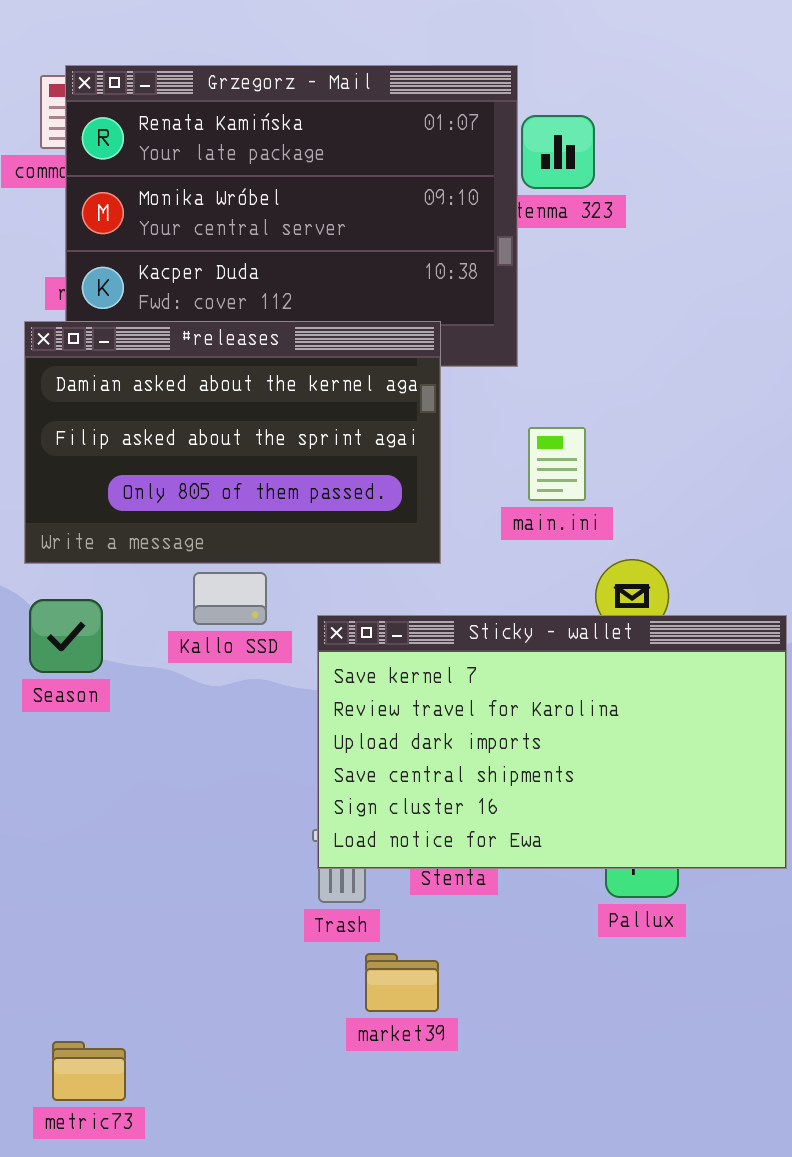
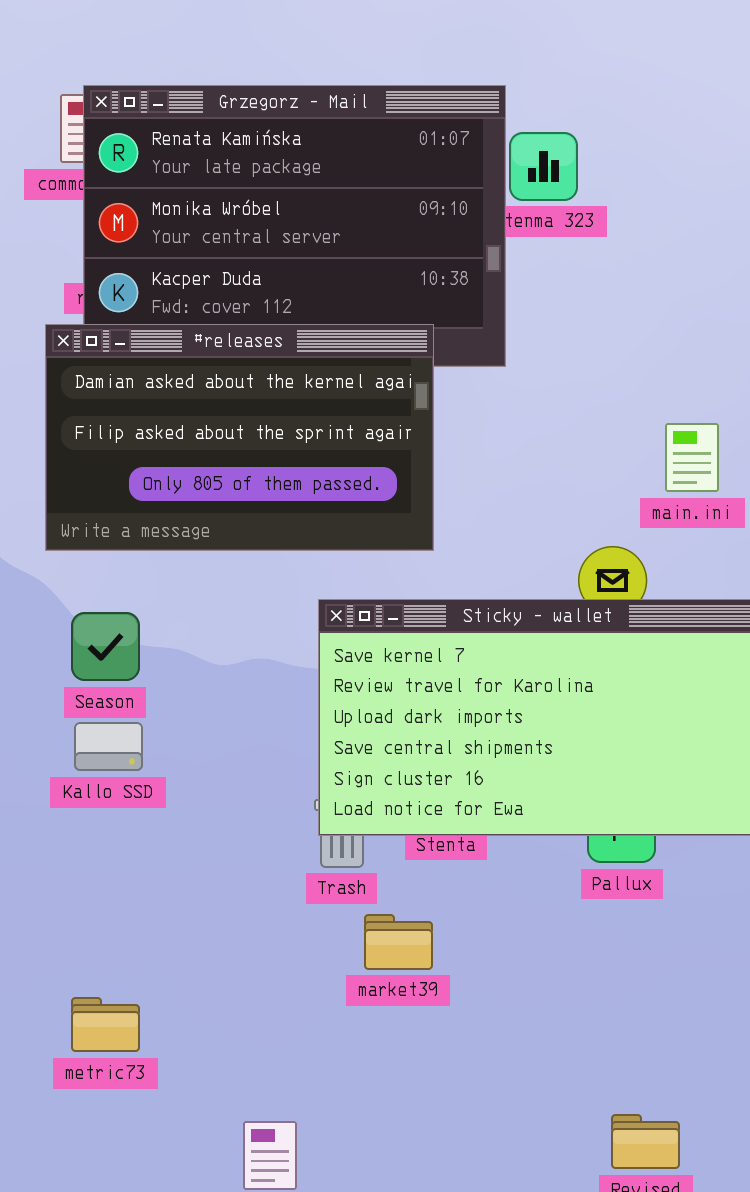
main.ini: [528,427,586,501] -> [665,423,719,492], moved
Kallo SSD: [193,572,267,625] -> [74,722,143,771], moved
Season: [29,599,103,673] -> [71,612,140,681], moved

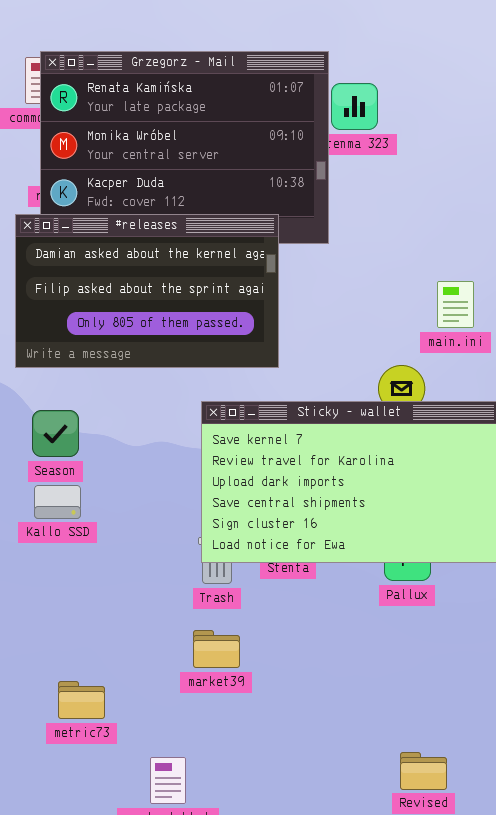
market39: [364,914,433,970] -> [193,630,240,668], moved
metric73: [71,997,140,1052] -> [58,681,105,719], moved

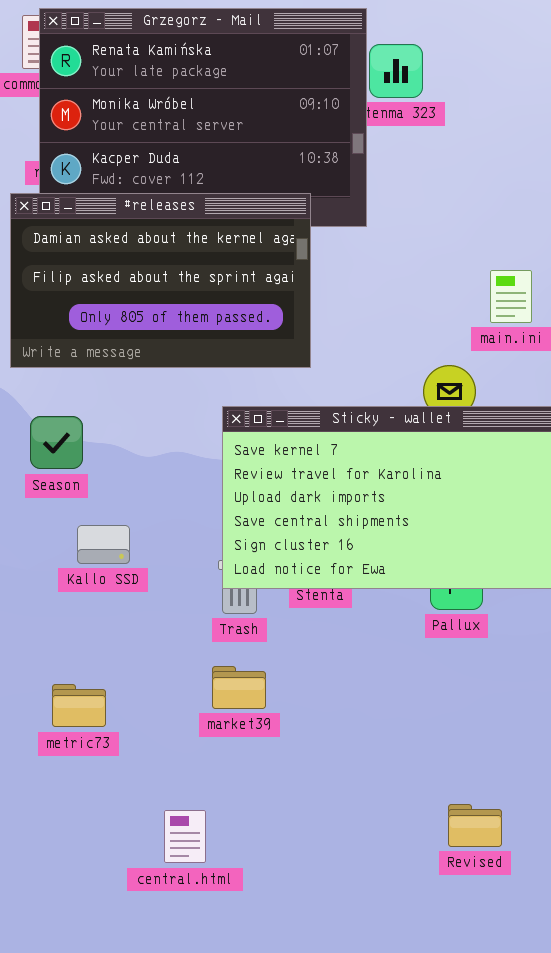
Kallo SSD: [34,485,81,519] -> [77,525,130,564], moved
metric73: [58,681,105,719] -> [52,684,106,727], moved

